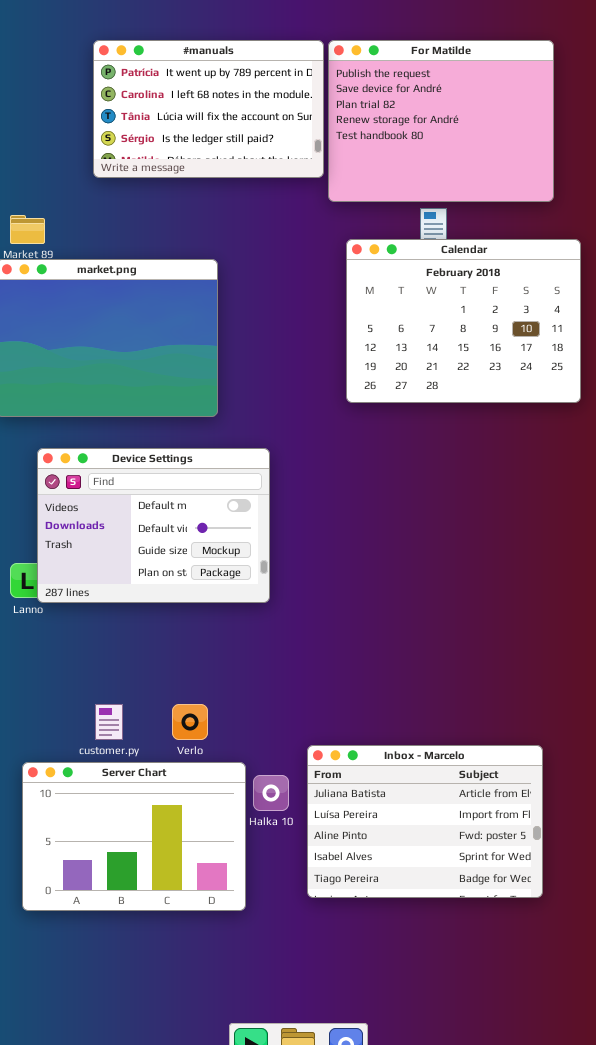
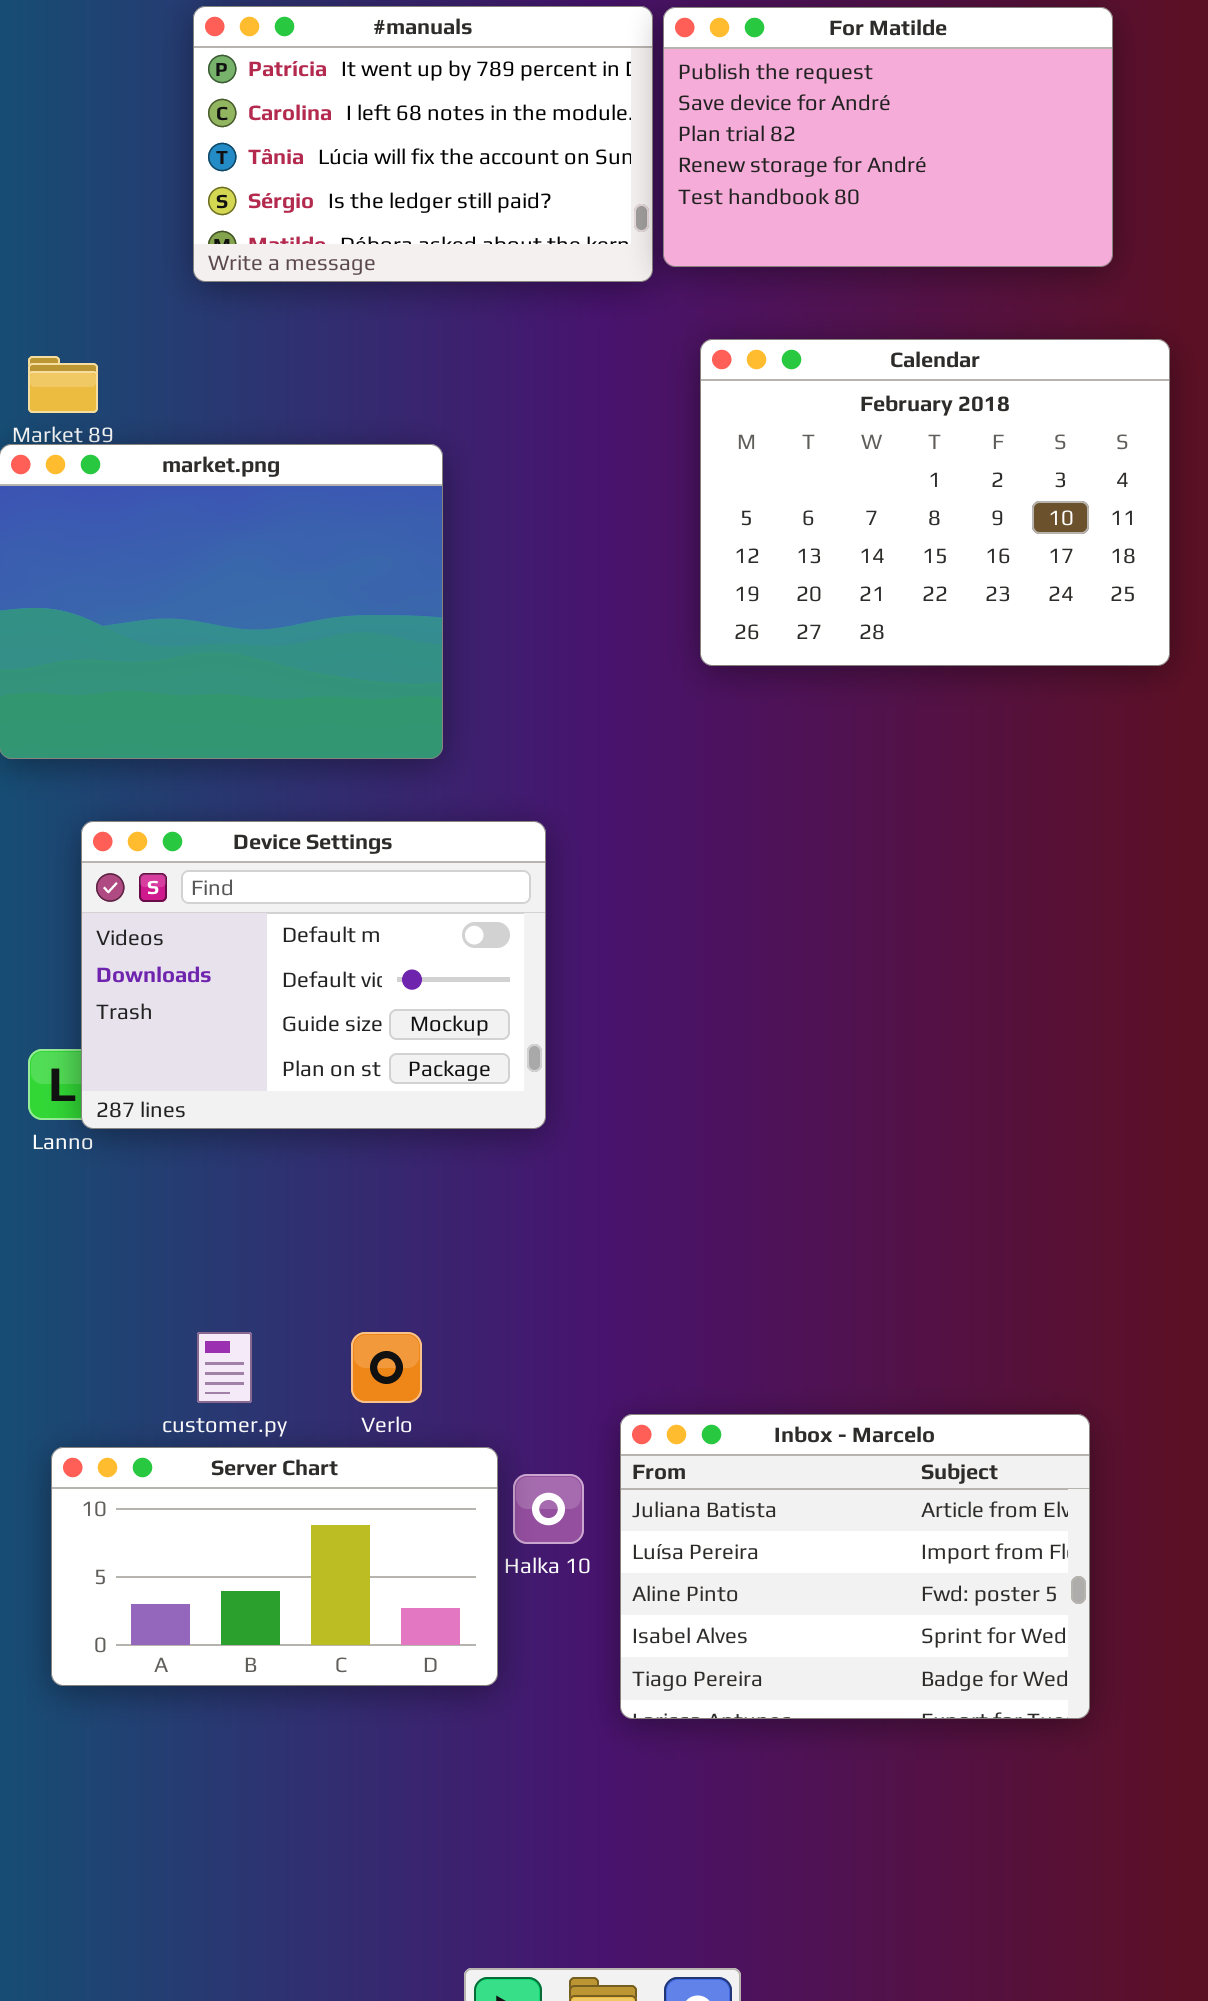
For Matilde: [328,40,554,202] -> [663,7,1113,267], resized
Calendar: [346,239,581,403] -> [700,339,1170,666], moved
Server Chart: [22,762,246,911] -> [51,1447,498,1686], resized

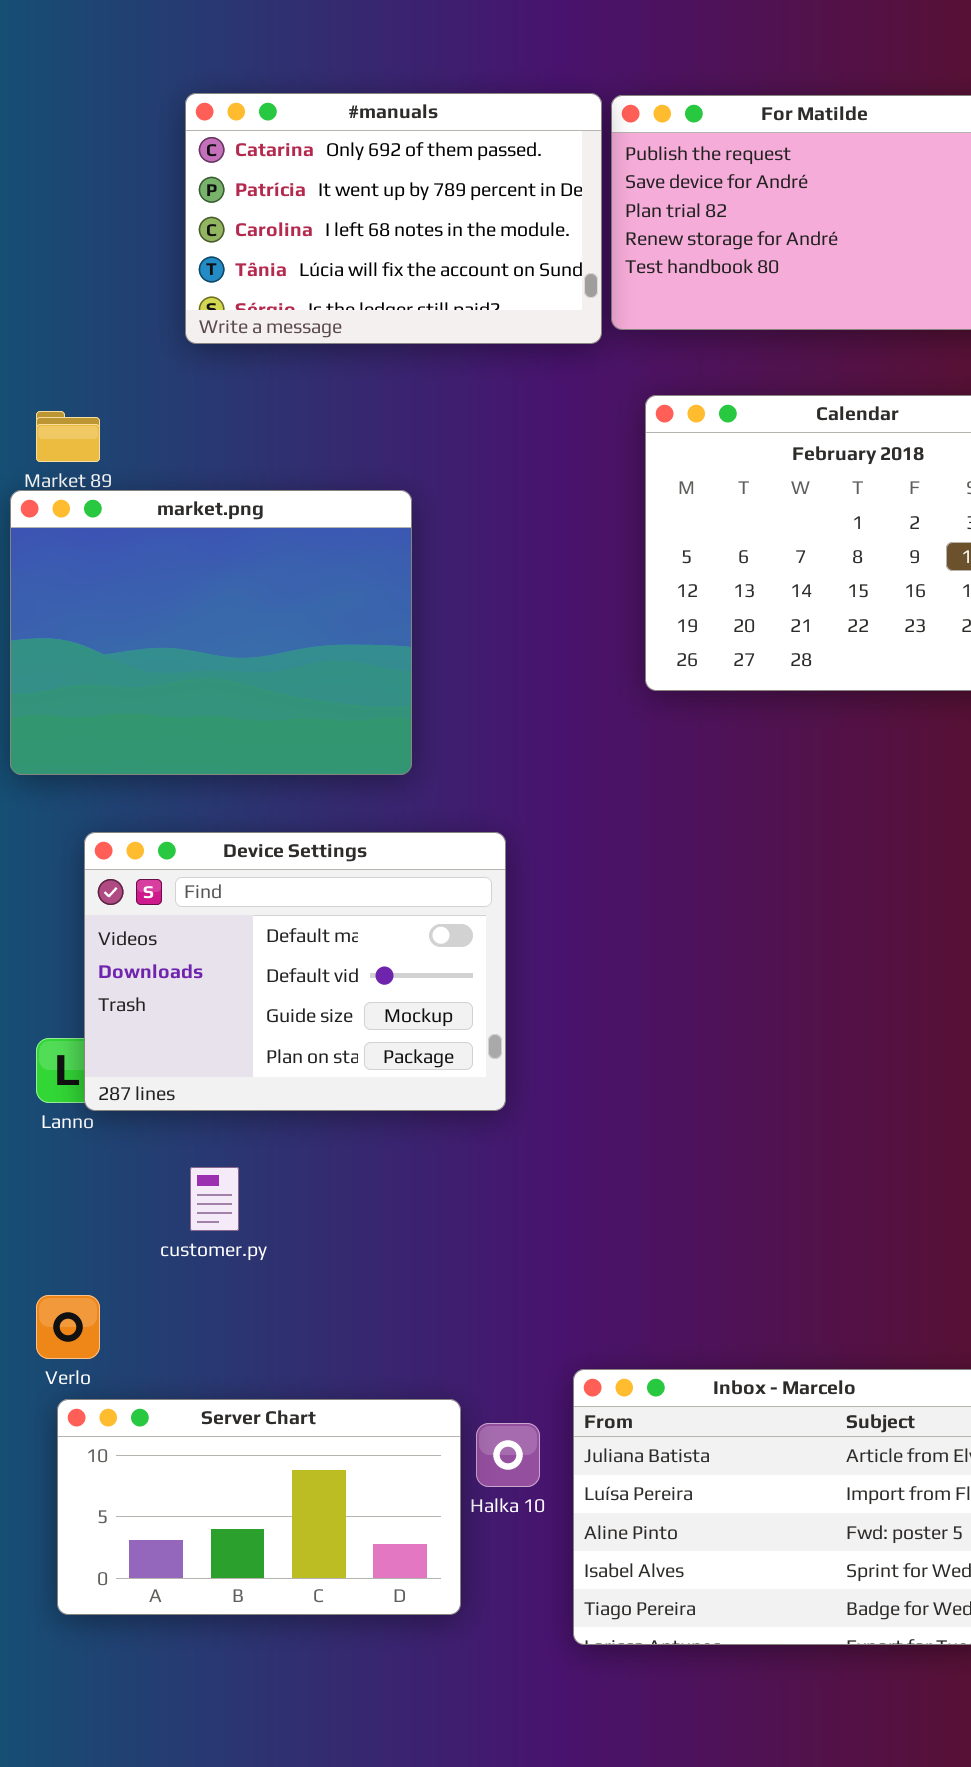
#manuals: [193,6,653,282] -> [185,93,602,344], scrolled up 1 row
customer.py: [197,1332,252,1403] -> [190,1167,239,1231], moved
Verlo: [351,1332,422,1403] -> [36,1295,100,1359], moved

